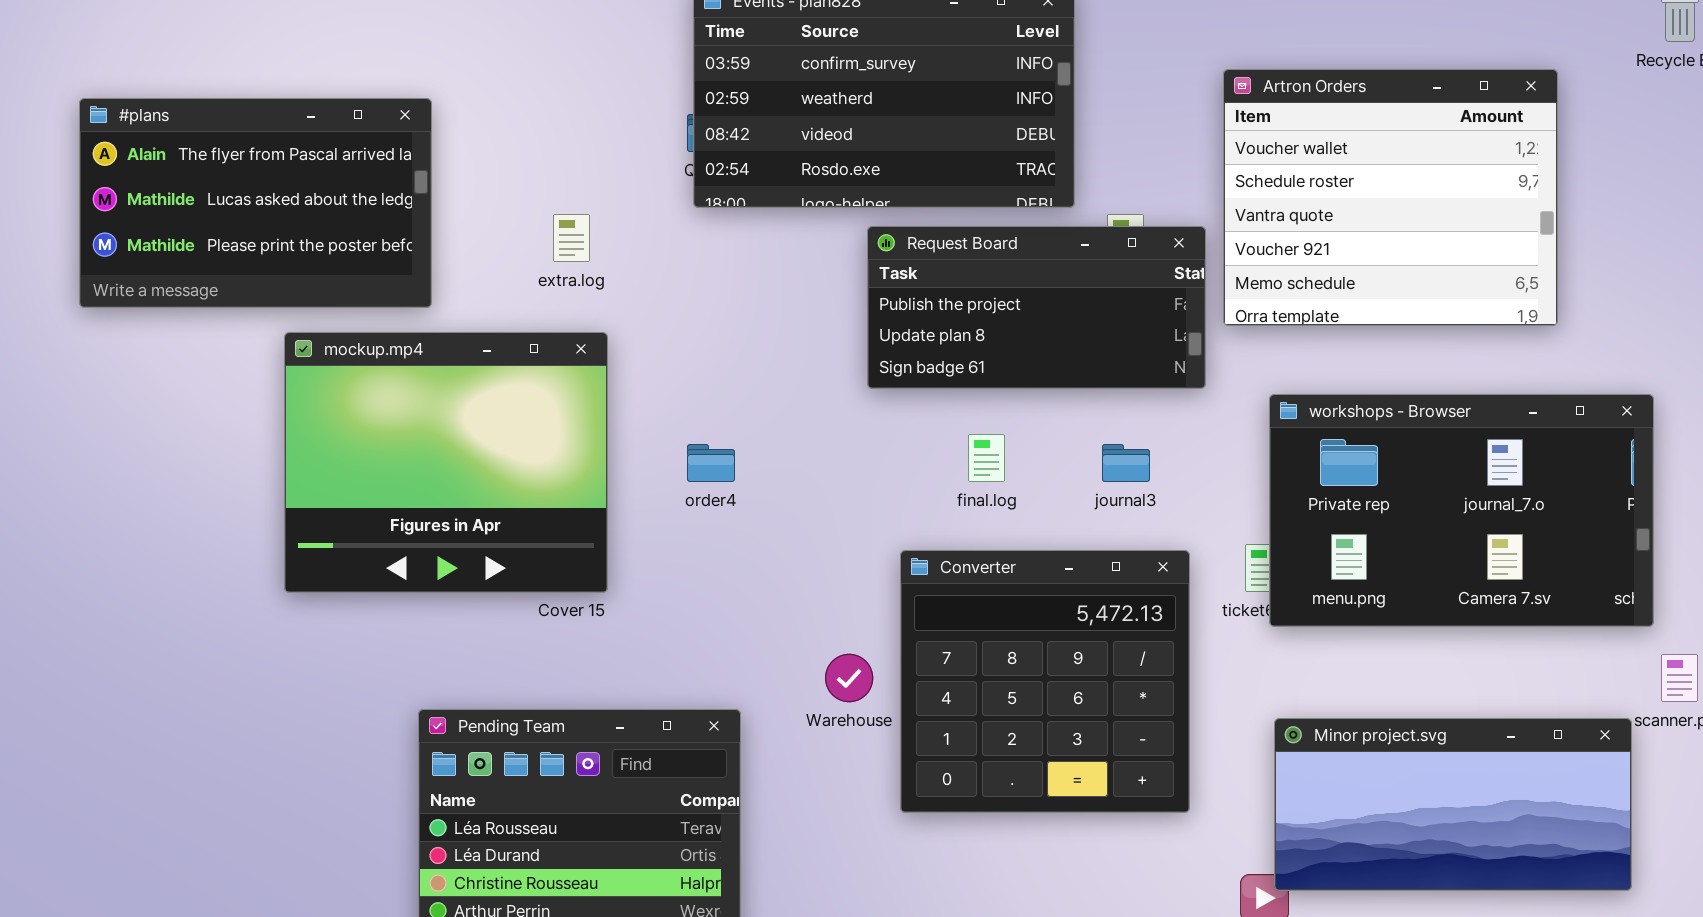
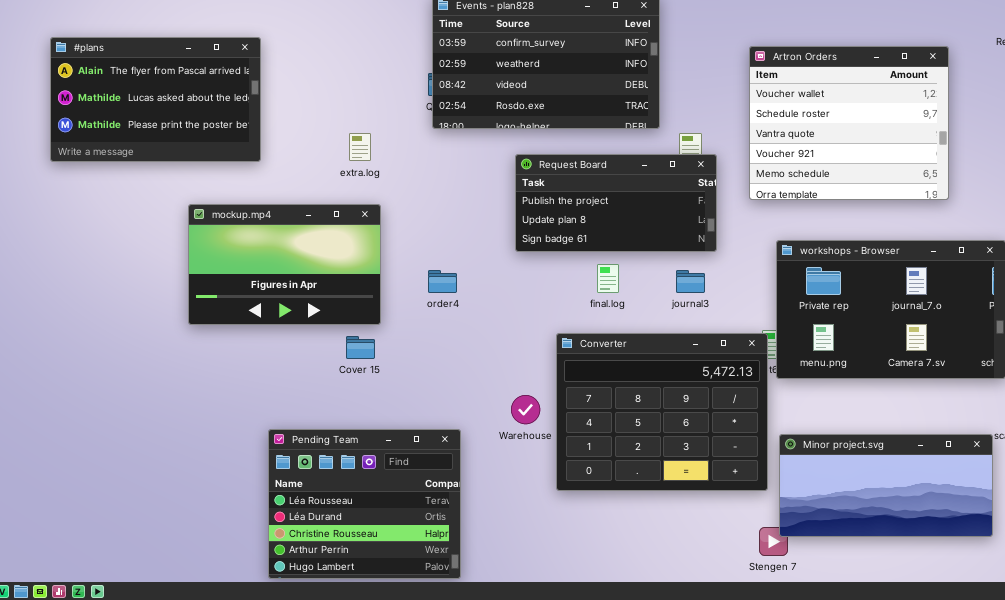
#plans: [79,98,432,308] -> [50,37,261,162], moved
Request Board: [867,226,1206,389] -> [515,154,717,252], moved
mockup.mp4: [284,332,608,593] -> [188,204,381,325], resized
Converter: [900,550,1190,813] -> [556,333,768,491], resized

